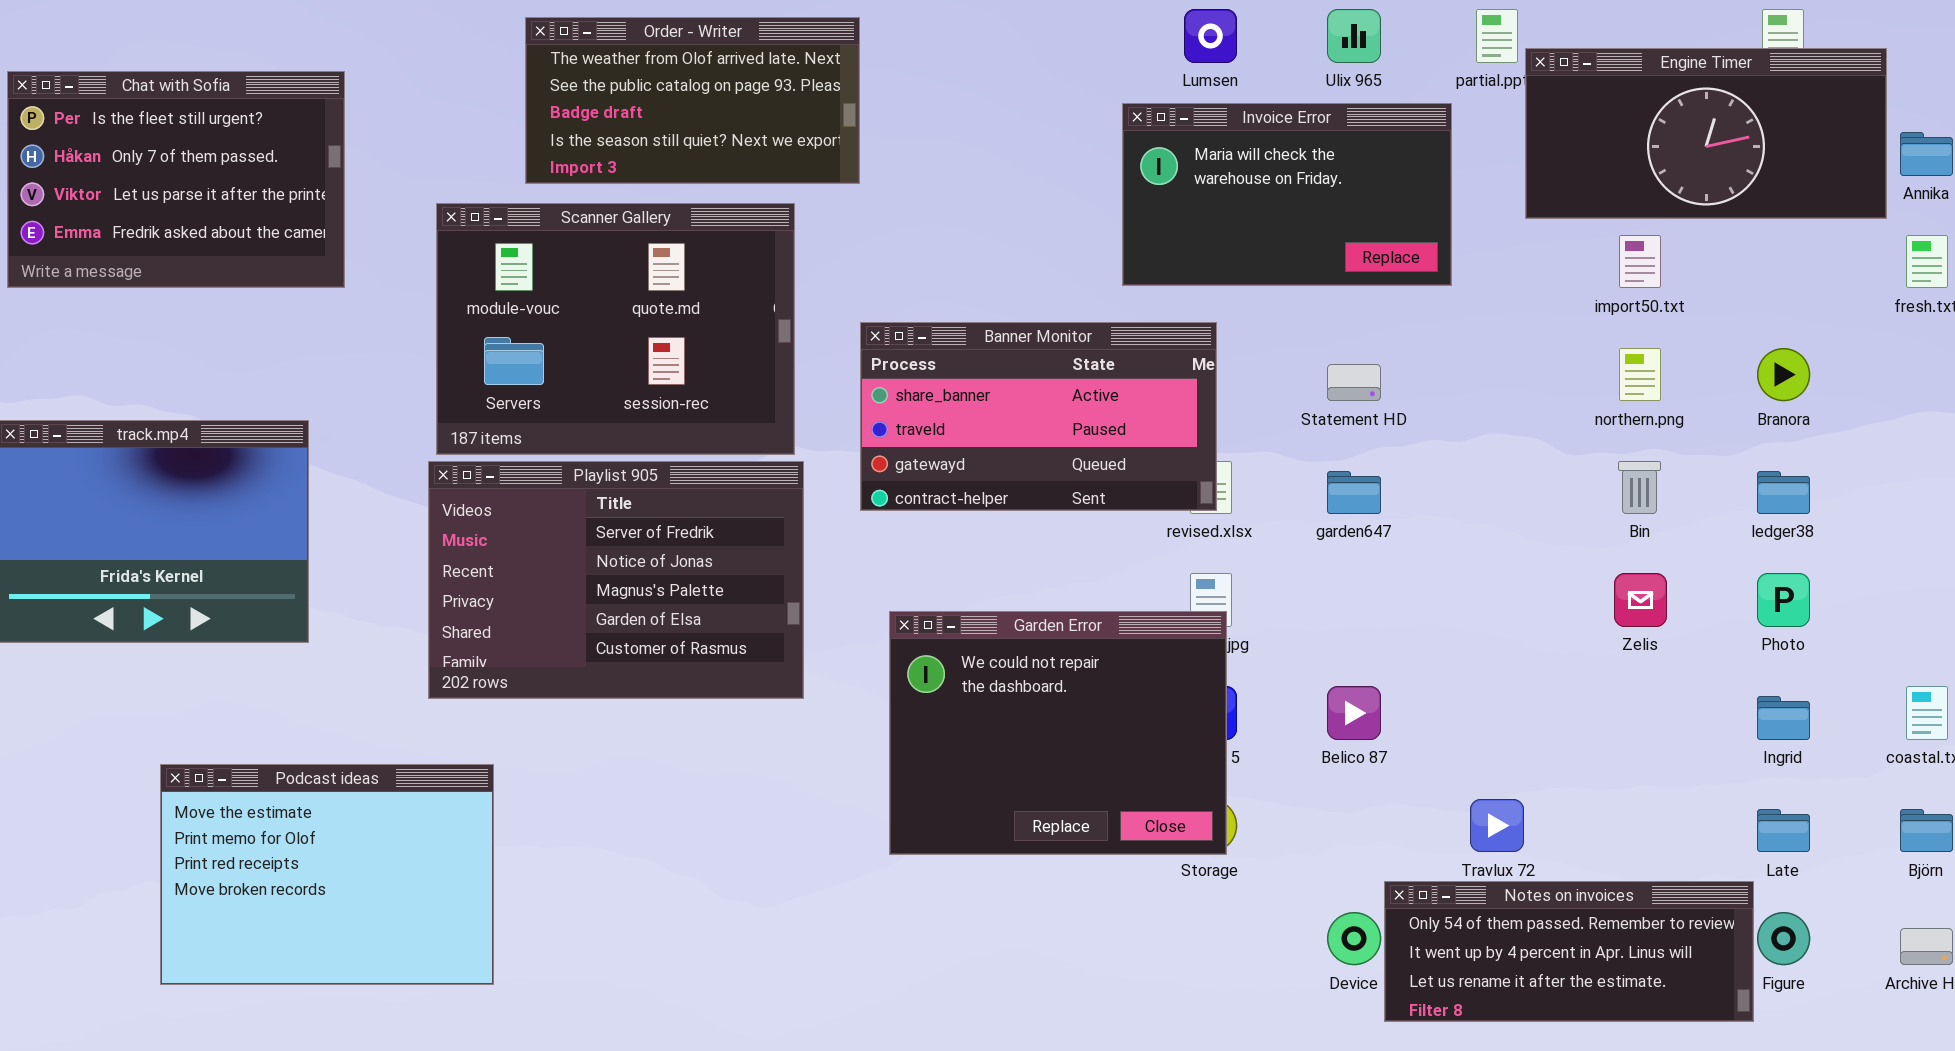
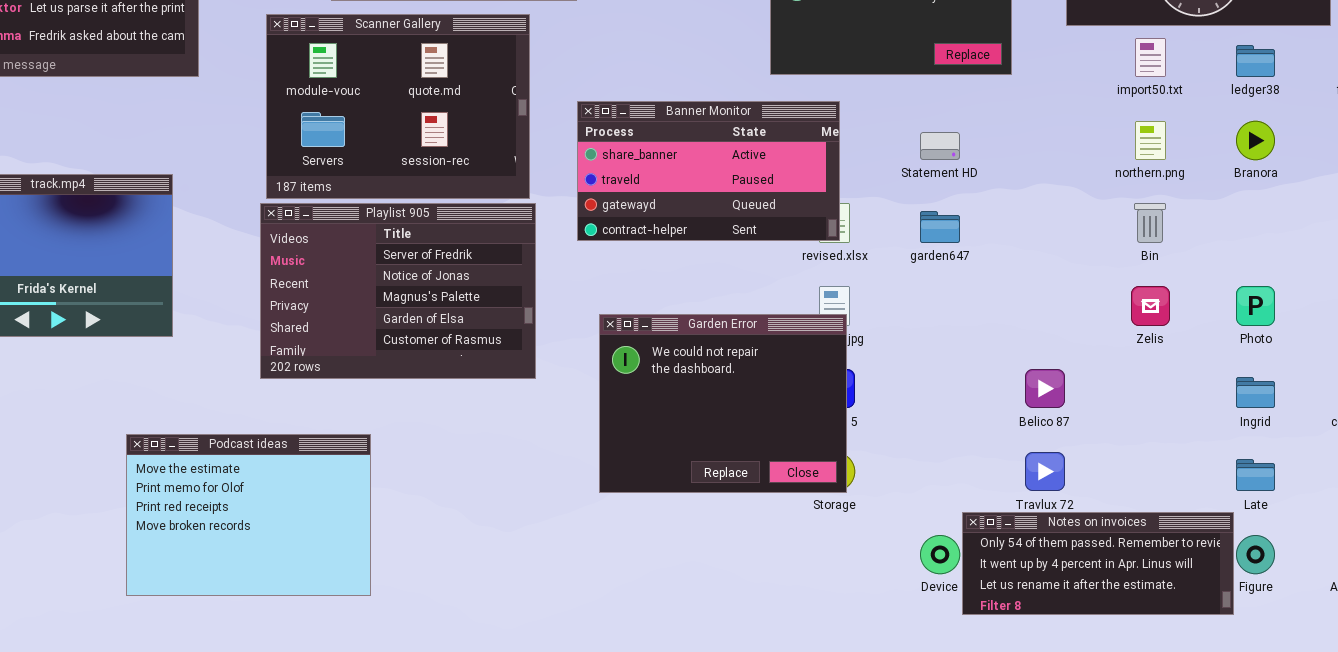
ledger38: [1757,471,1810,514] -> [1236,45,1275,77], moved
Belico 87: [1327,686,1381,740] -> [1025,369,1065,408], moved
Podcast ideas: [160,764,494,985] -> [126,434,371,596], moved

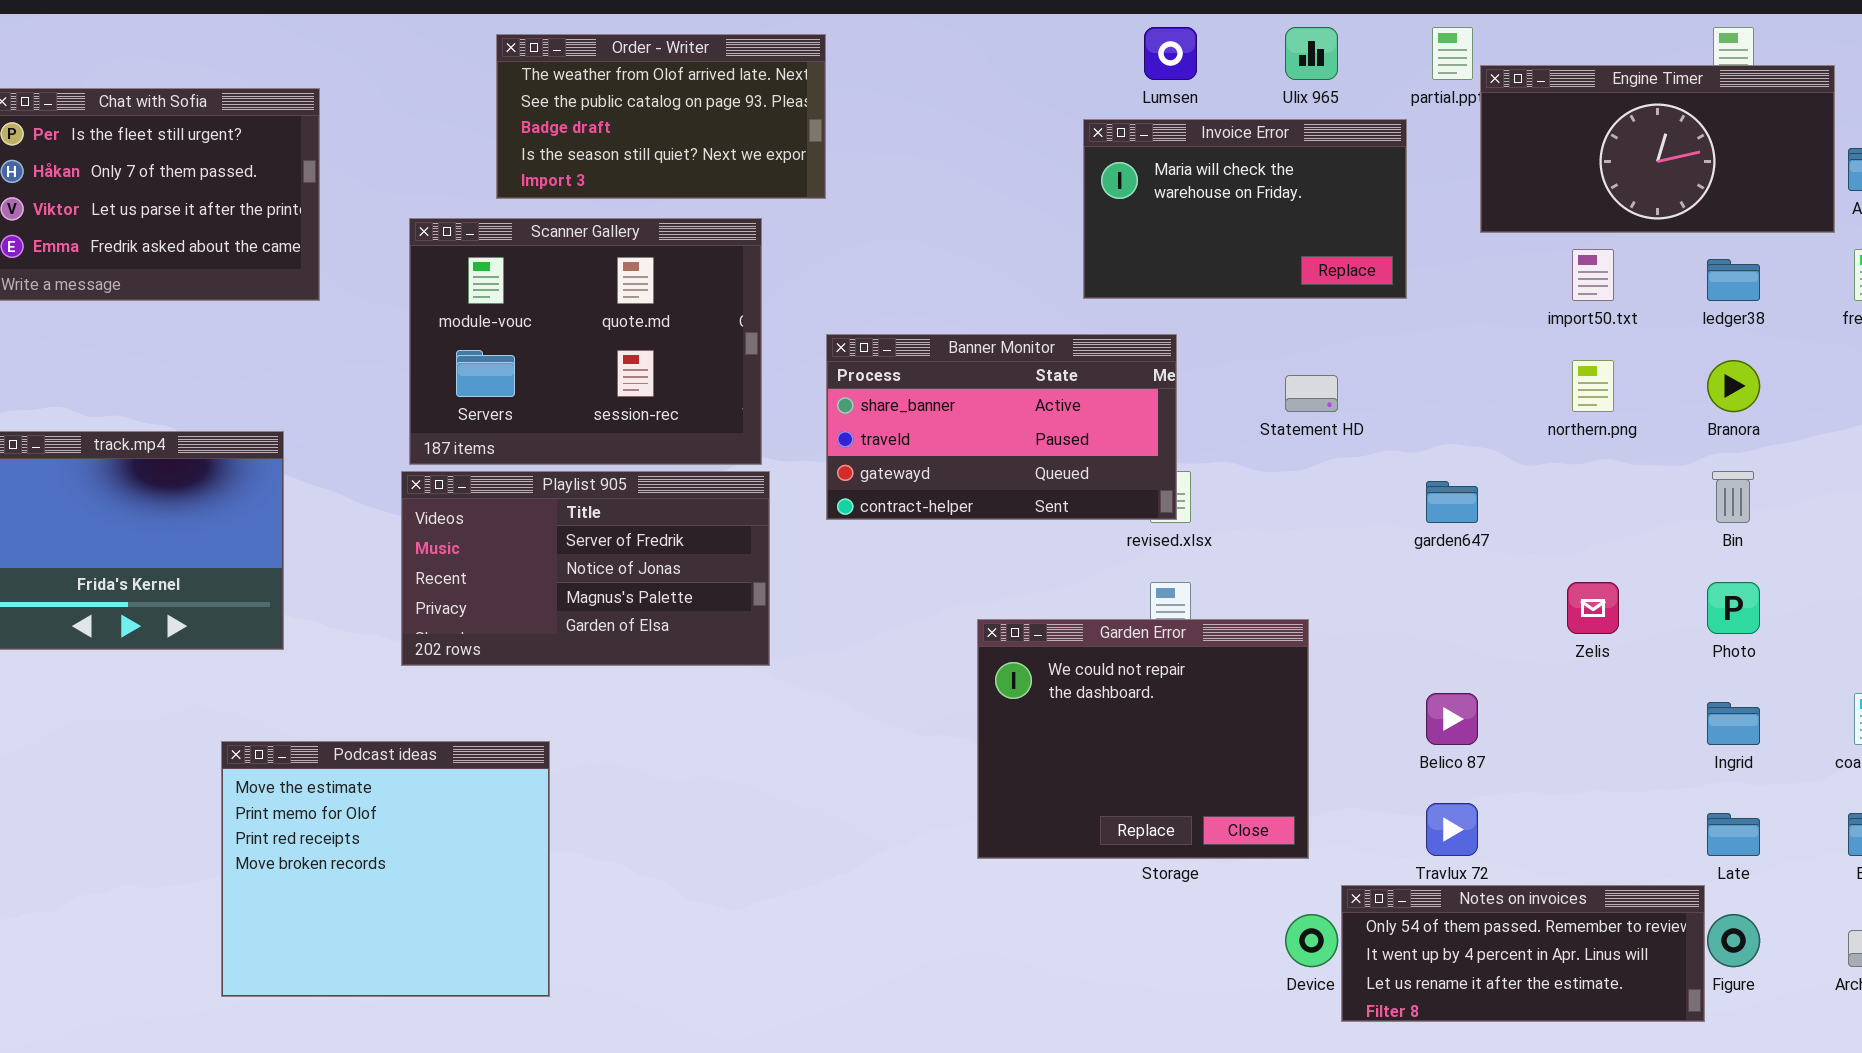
Playlist 905: [260,203,536,379] -> [401,471,770,666], resized
Bin: [1134,203,1166,243] -> [1712,471,1754,523], moved
garden647: [920,211,960,243] -> [1426,481,1478,523], moved
Garden Error: [599,314,847,493] -> [977,619,1309,859], moved
Podcast ideas: [126,434,371,596] -> [221,741,550,997], resized

